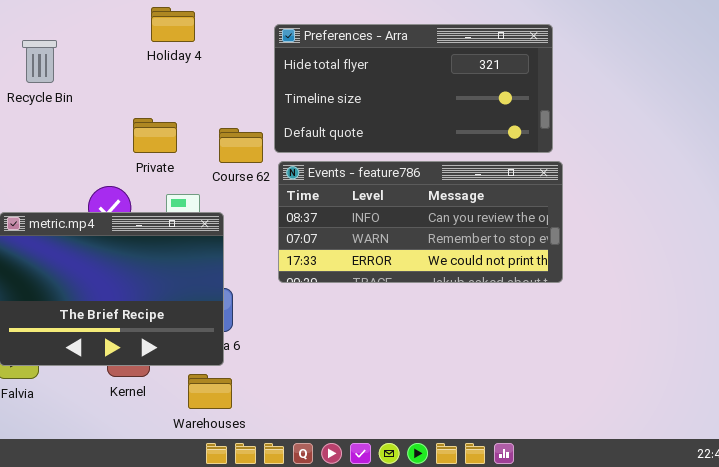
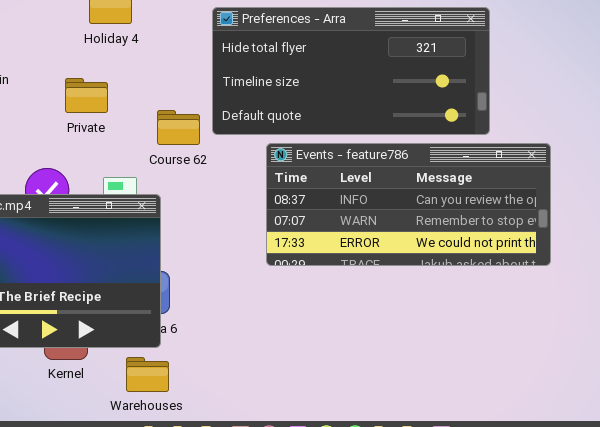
Private: [133,118,177,153] -> [65,78,108,113], moved
Events - feature786: [278,161,563,283] -> [266,143,551,266], moved

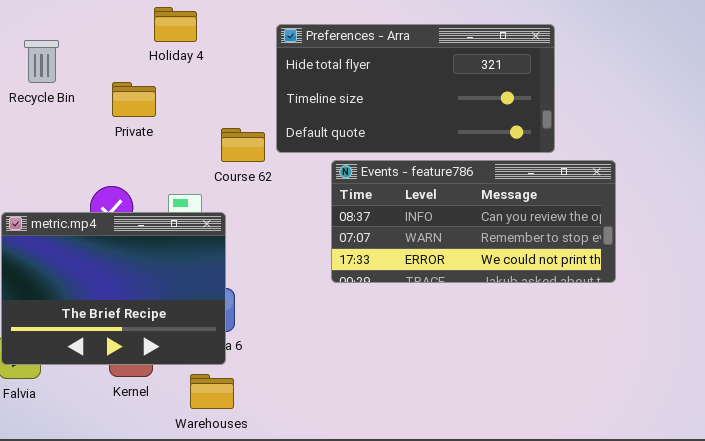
Private: [65,78,108,113] -> [112,82,156,117], moved

